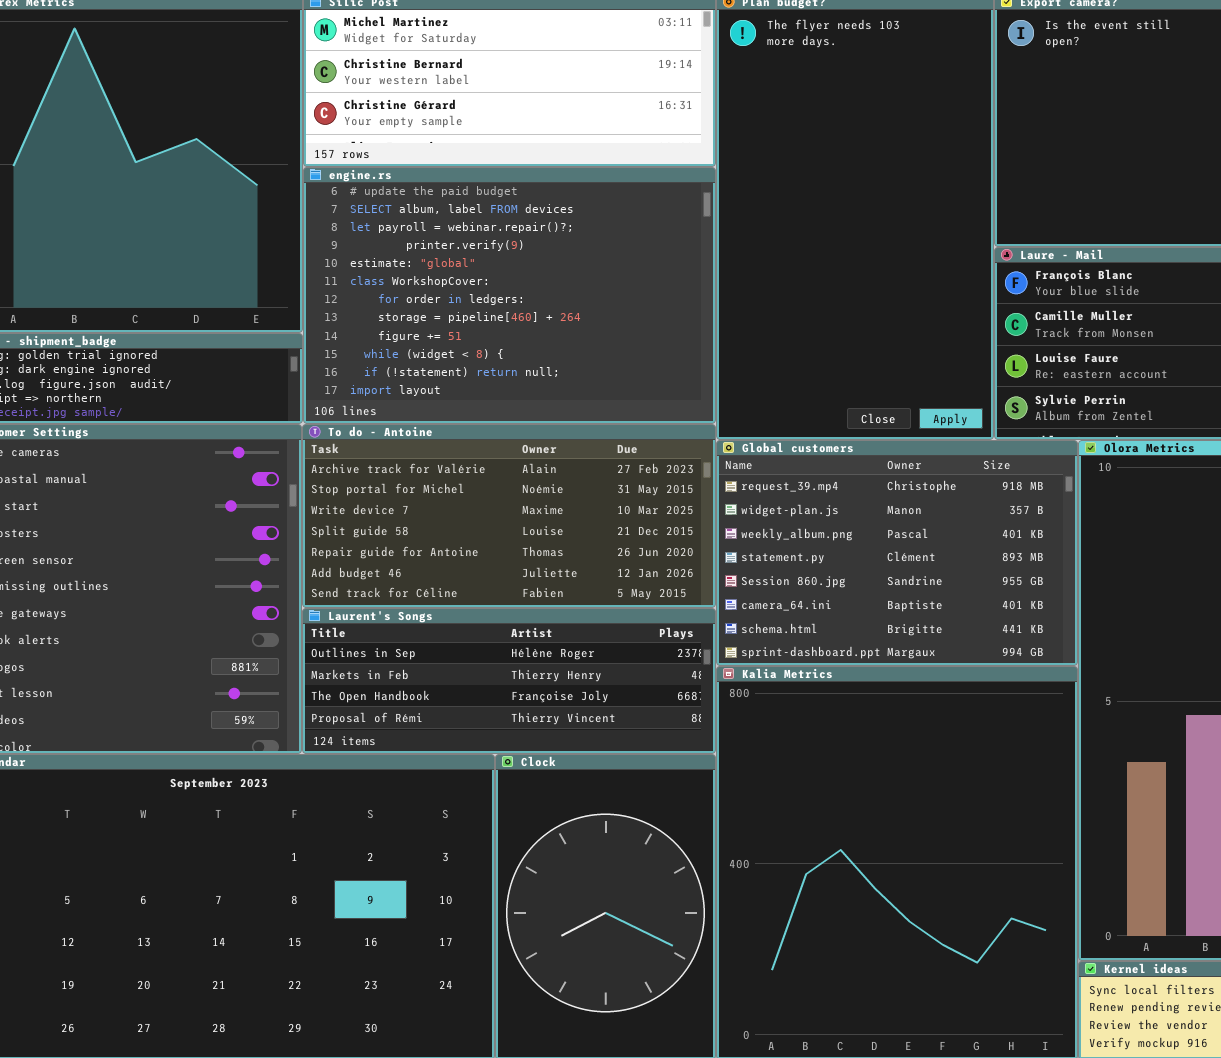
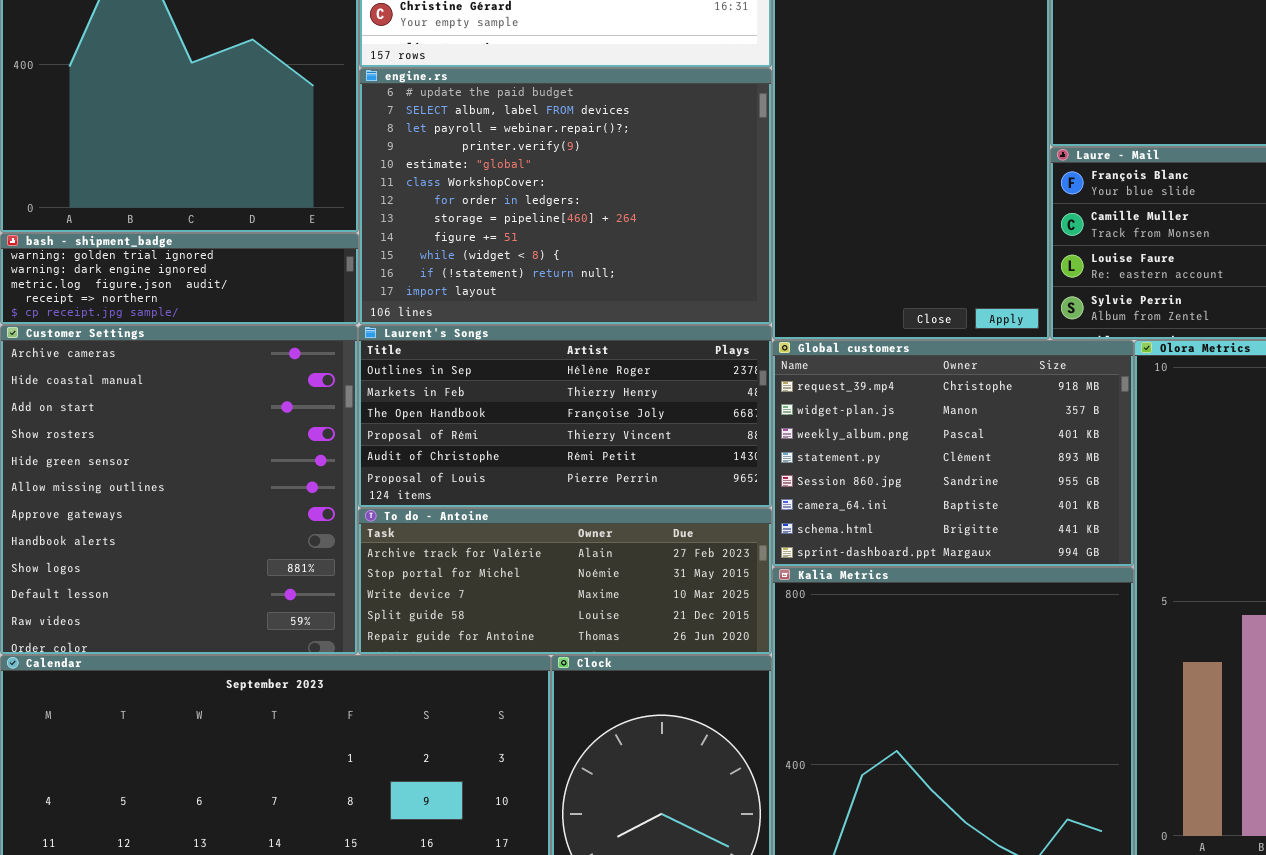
To do - Antoine: [302,424,716,608] -> [358,508,772,655], moved, resized
Laurent's Songs: [302,608,716,754] -> [358,325,772,508], moved, resized

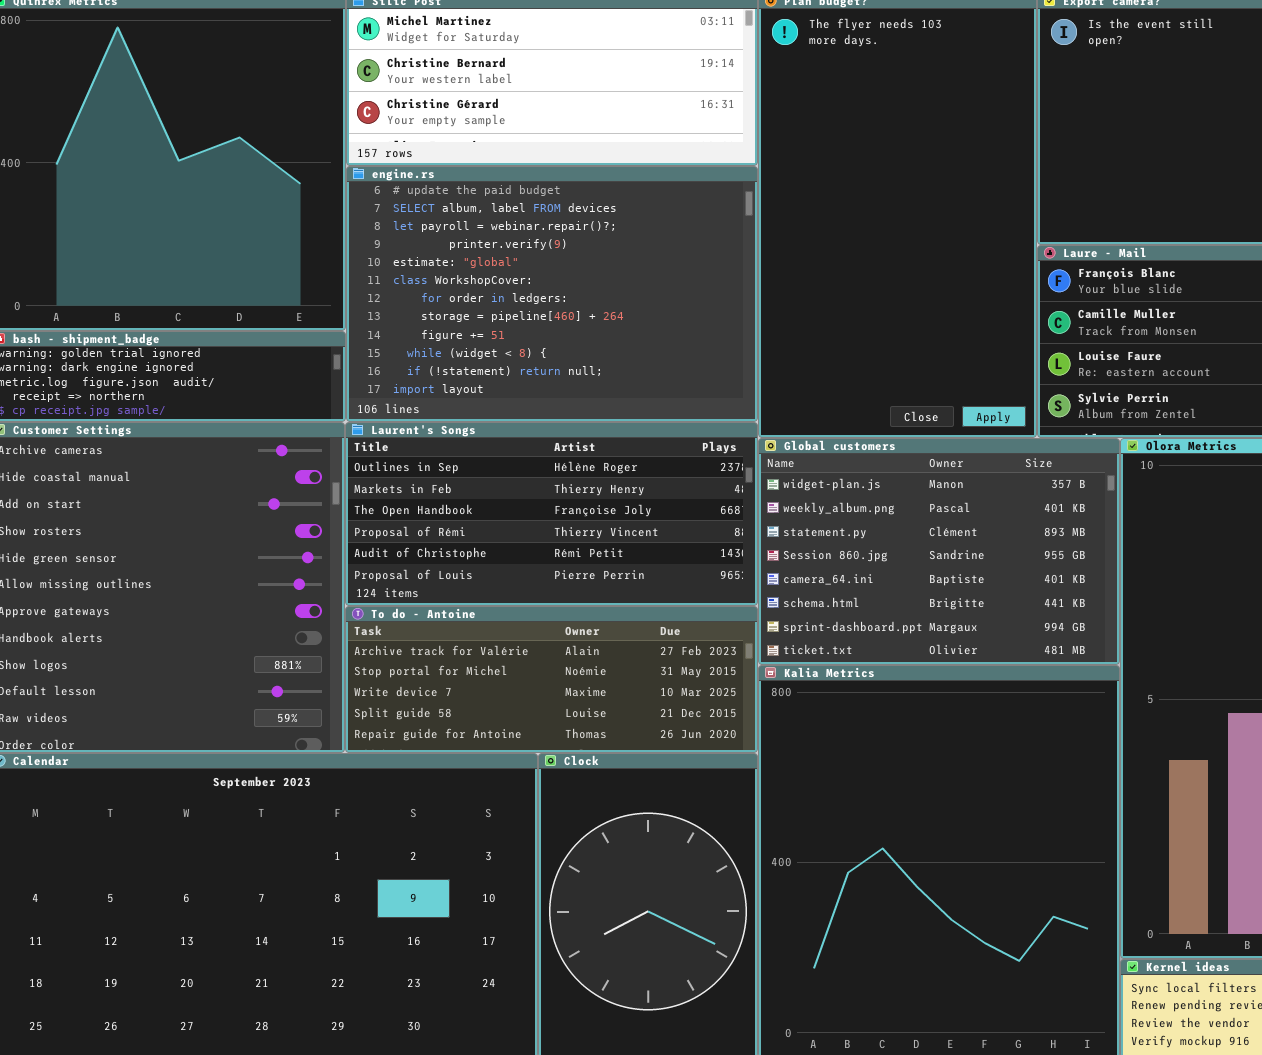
Global customers: [772,340,1134,567] -> [758,438,1120,665], scrolled down 1 row

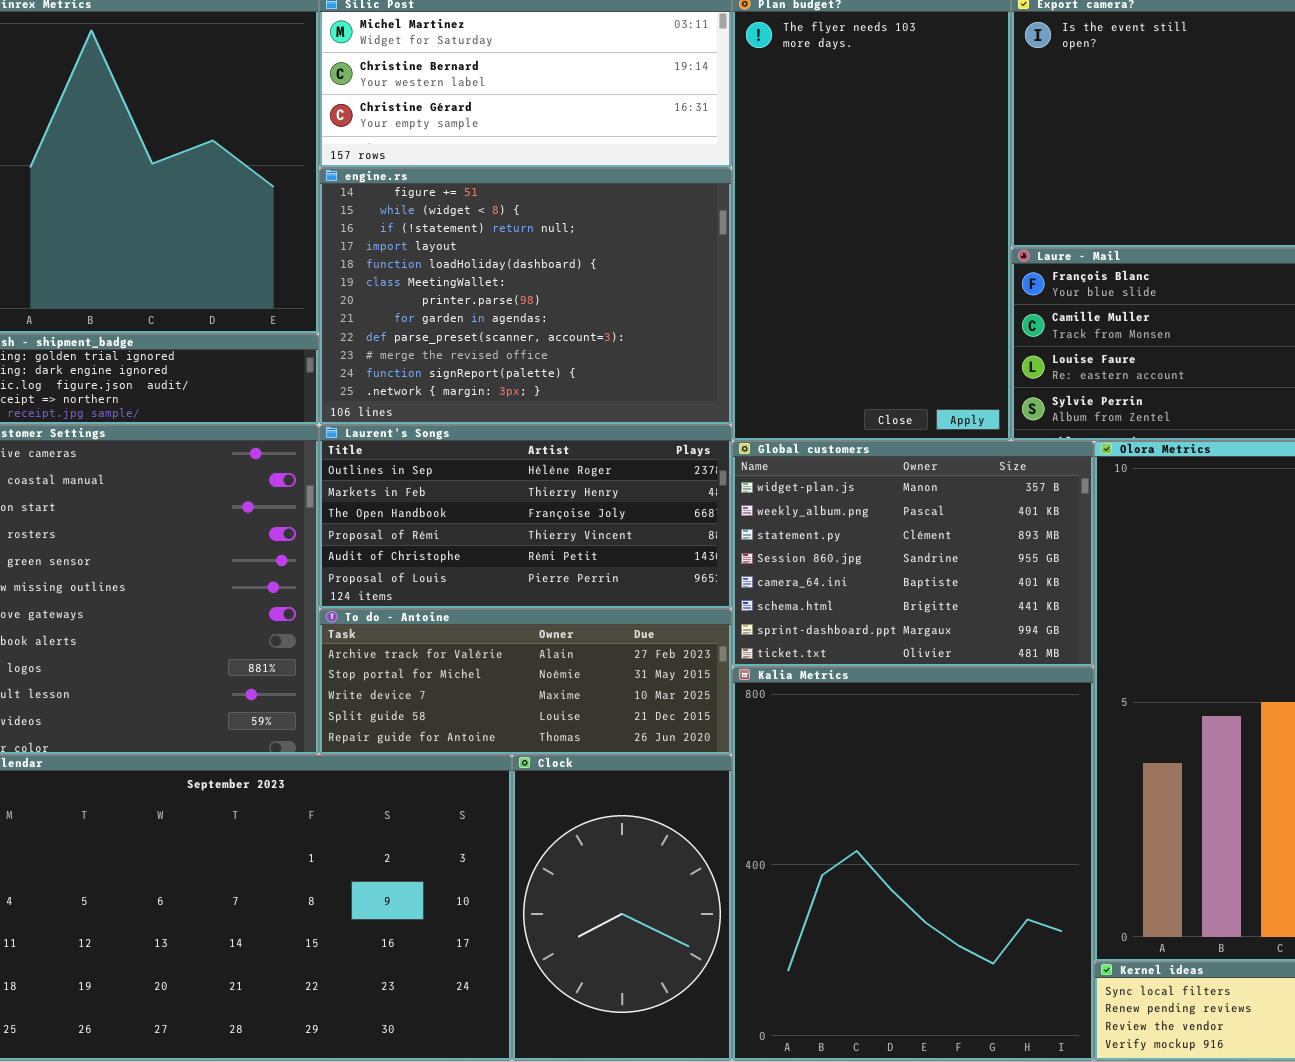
engine.rs: [346,166,758,422] -> [319,168,732,425], scrolled down 8 rows

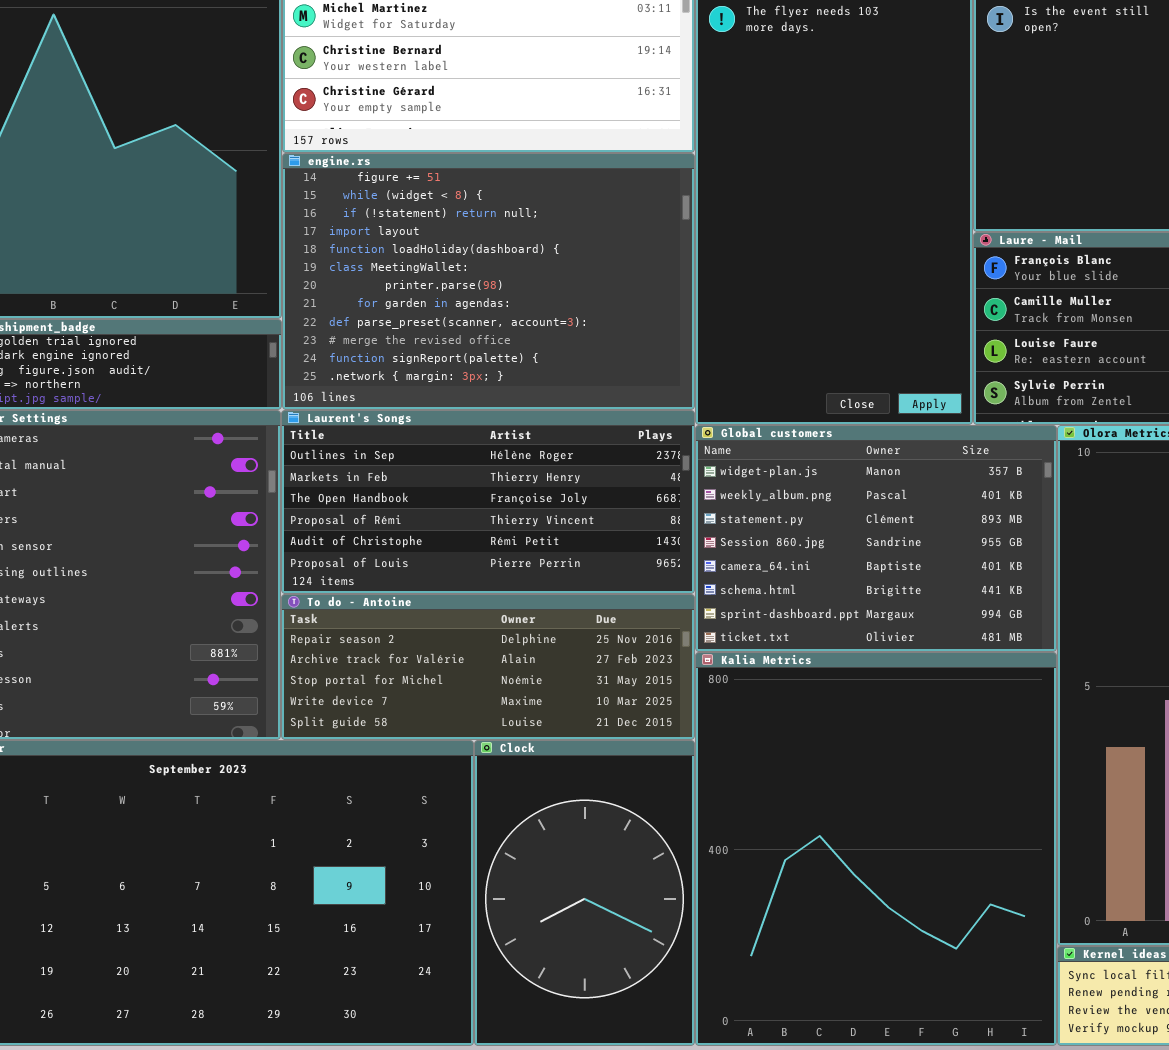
To do - Antoine: [319,609,732,755] -> [281,594,695,740], scrolled up 1 row

